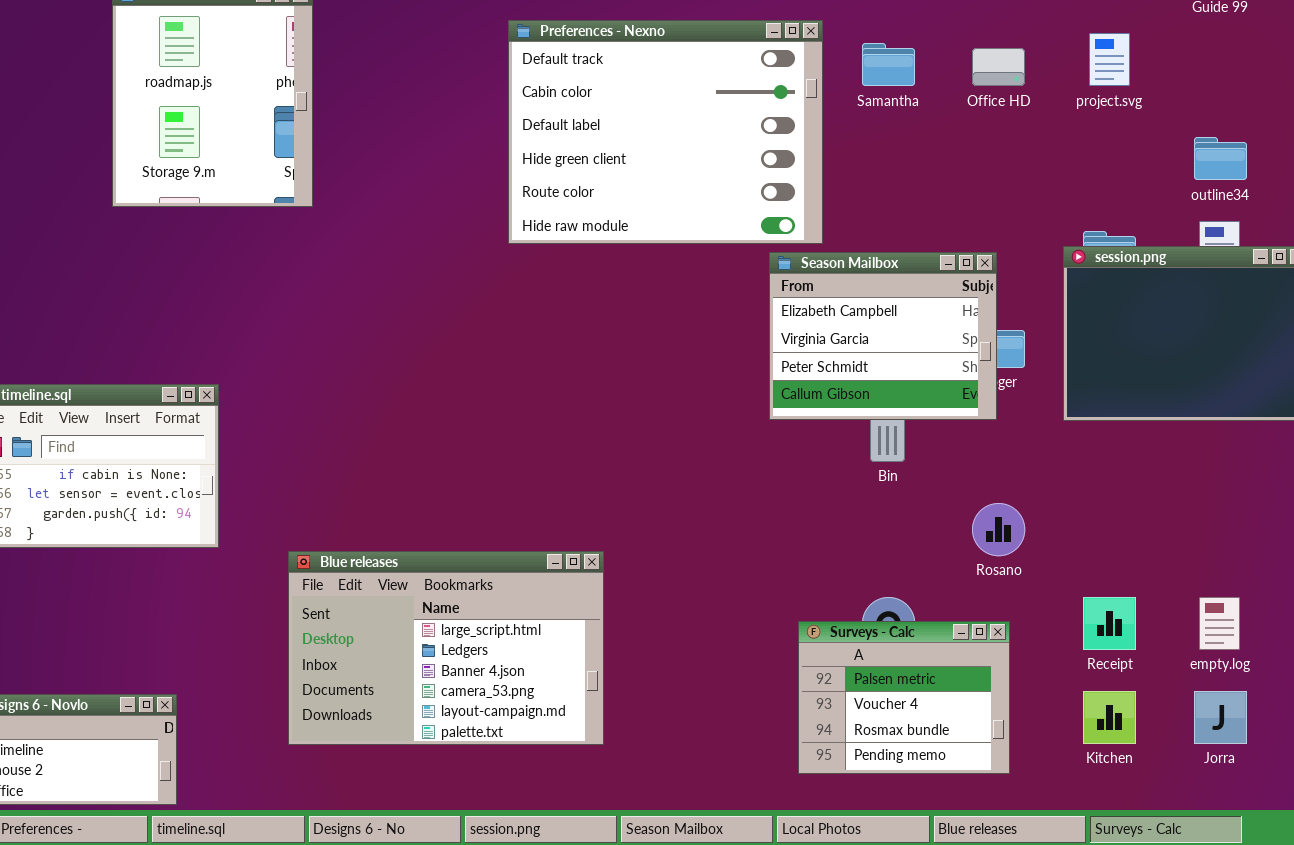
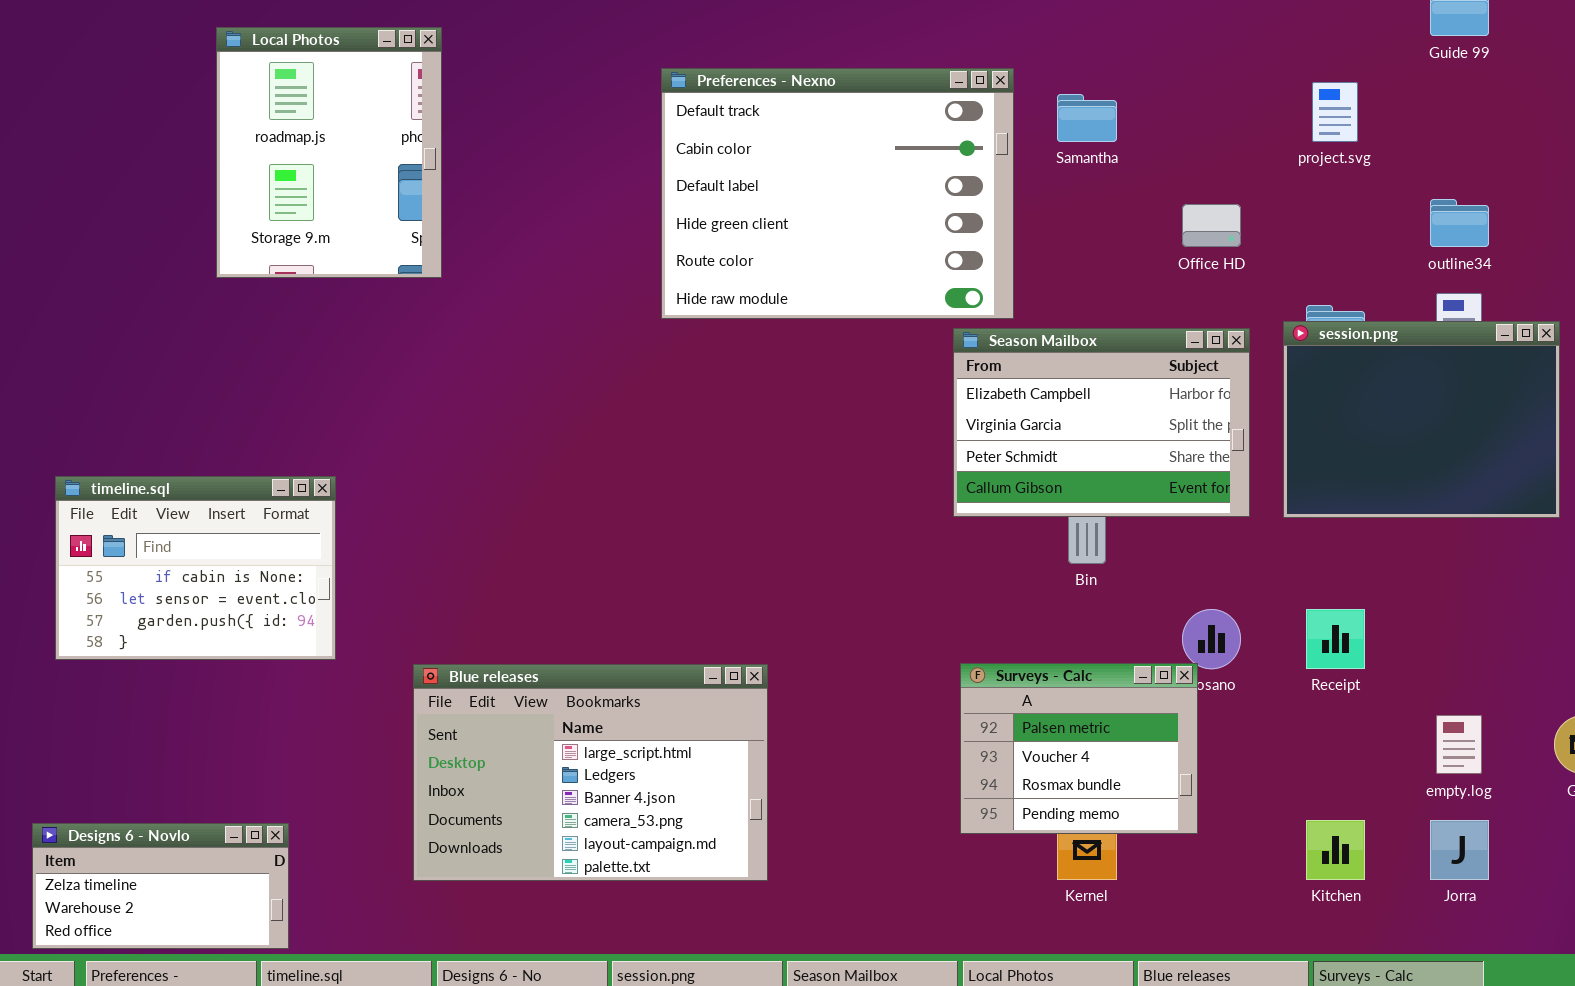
Office HD: [972,48,1025,86] -> [1182,204,1241,247], moved
Season Mailbox: [769,252,997,420] -> [953,328,1250,517], resized
Receipt: [1083,597,1136,650] -> [1306,609,1365,669], moved
Surveys - Calc: [798,621,1010,774] -> [960,663,1198,834], moved

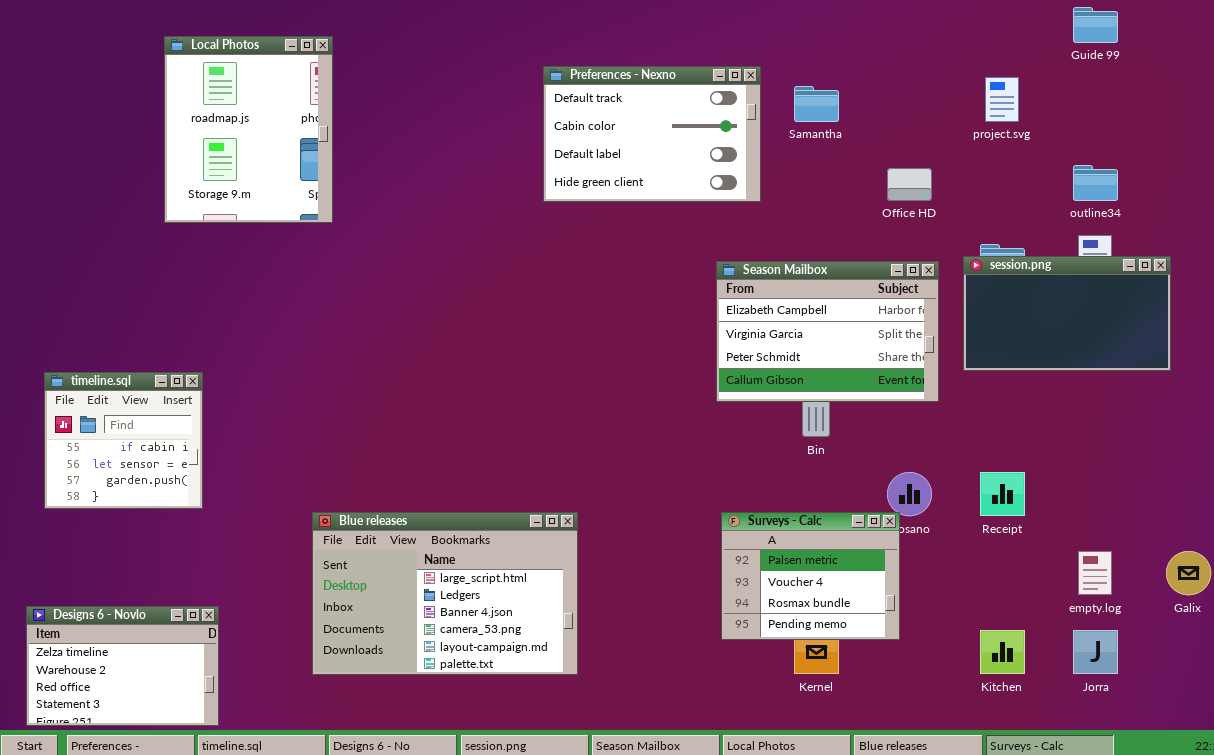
Preferences - Nexno: [661,68,1014,319] -> [543,66,761,202], resized
session.png: [1283,321,1560,518] -> [963,256,1171,371], resized
timeline.sql: [55,476,336,660] -> [44,372,203,509], resized
Designs 6 - Novlo: [32,823,289,949] -> [26,606,219,726], resized

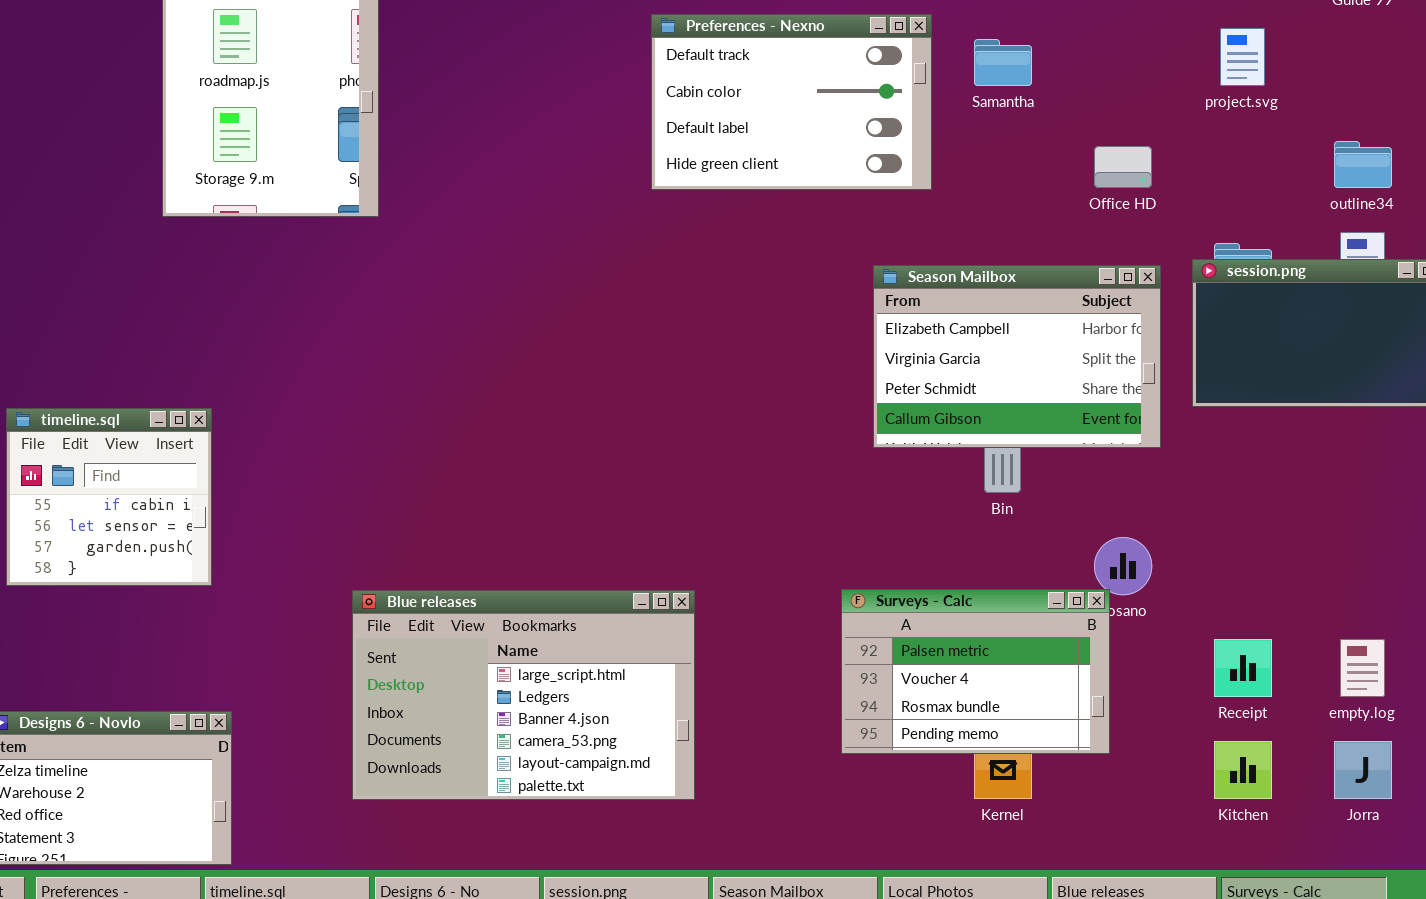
Receipt: [980,472,1025,516] -> [1214,639,1272,697], moved
Surveys - Calc: [721,512,900,640] -> [841,589,1110,754], resized

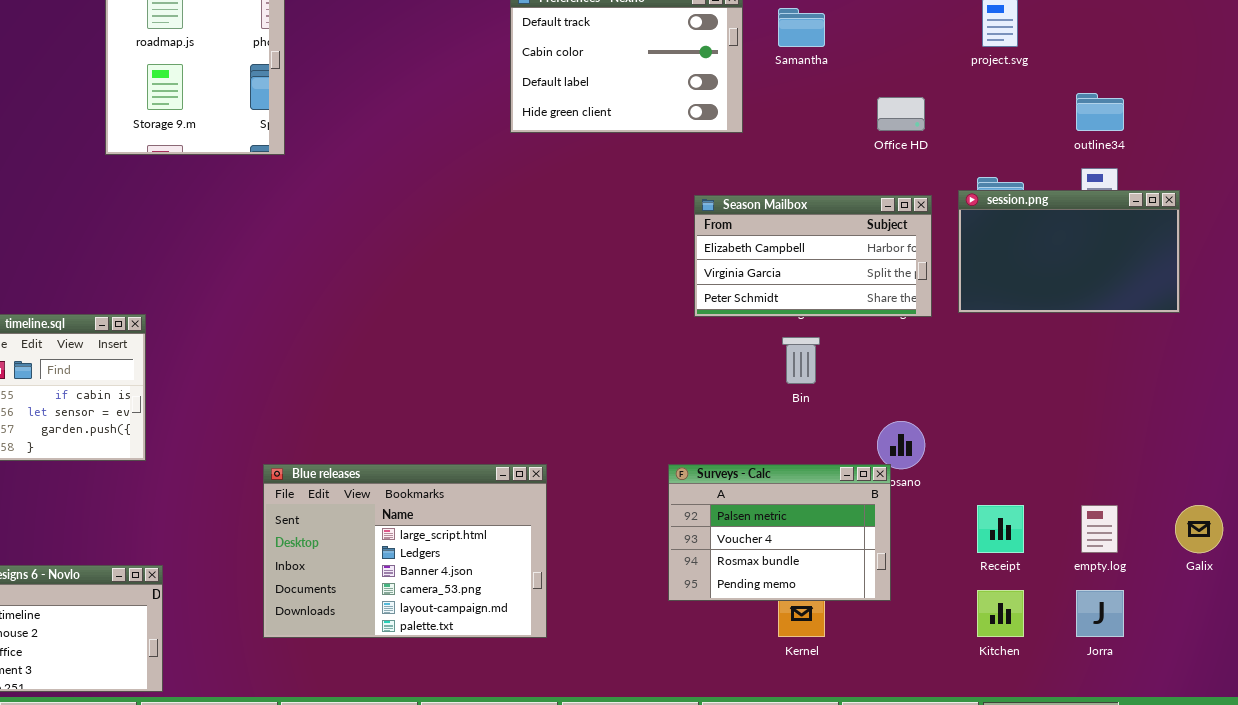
Season Mailbox: [873,265,1161,448] -> [694,195,932,317], resized

